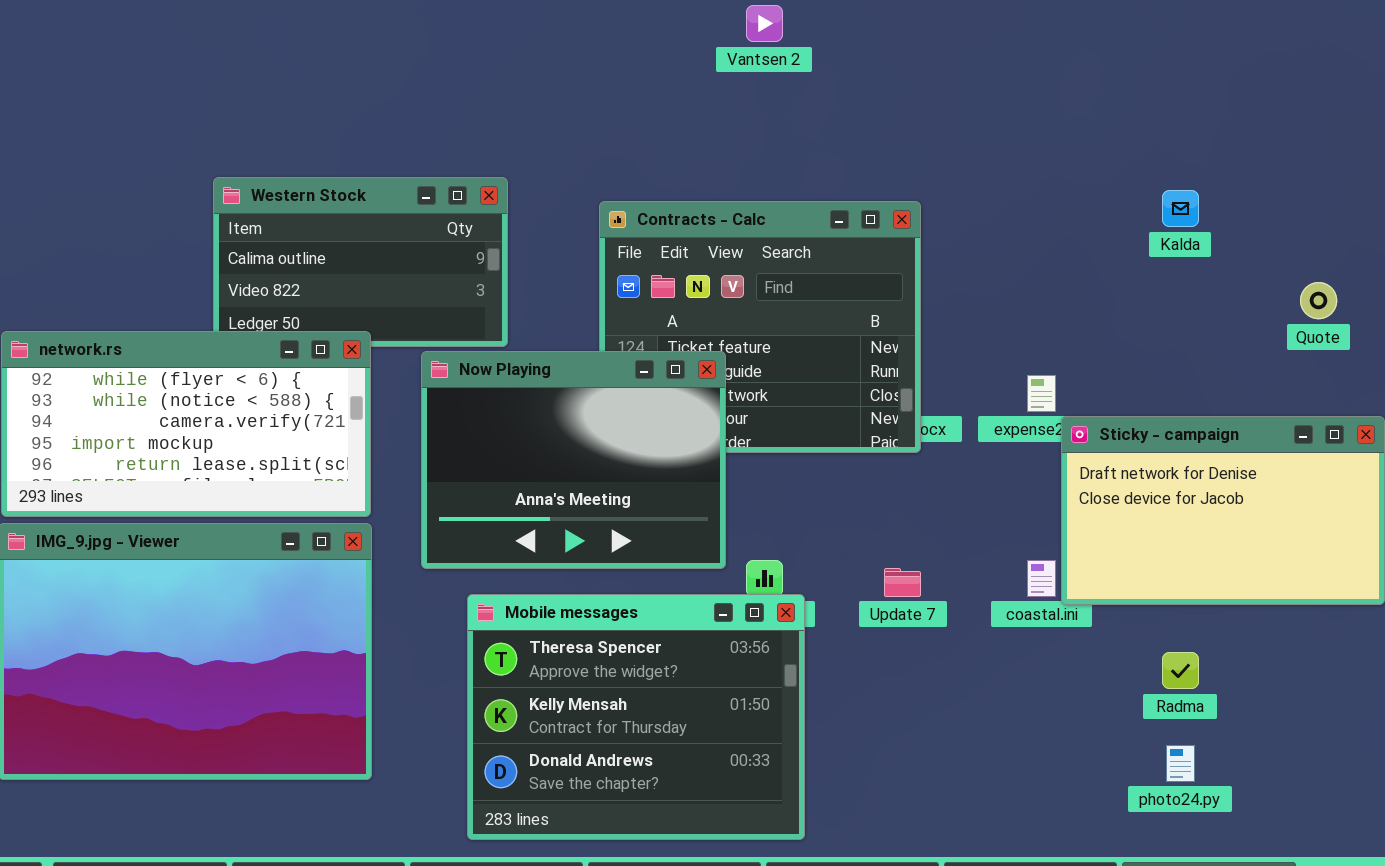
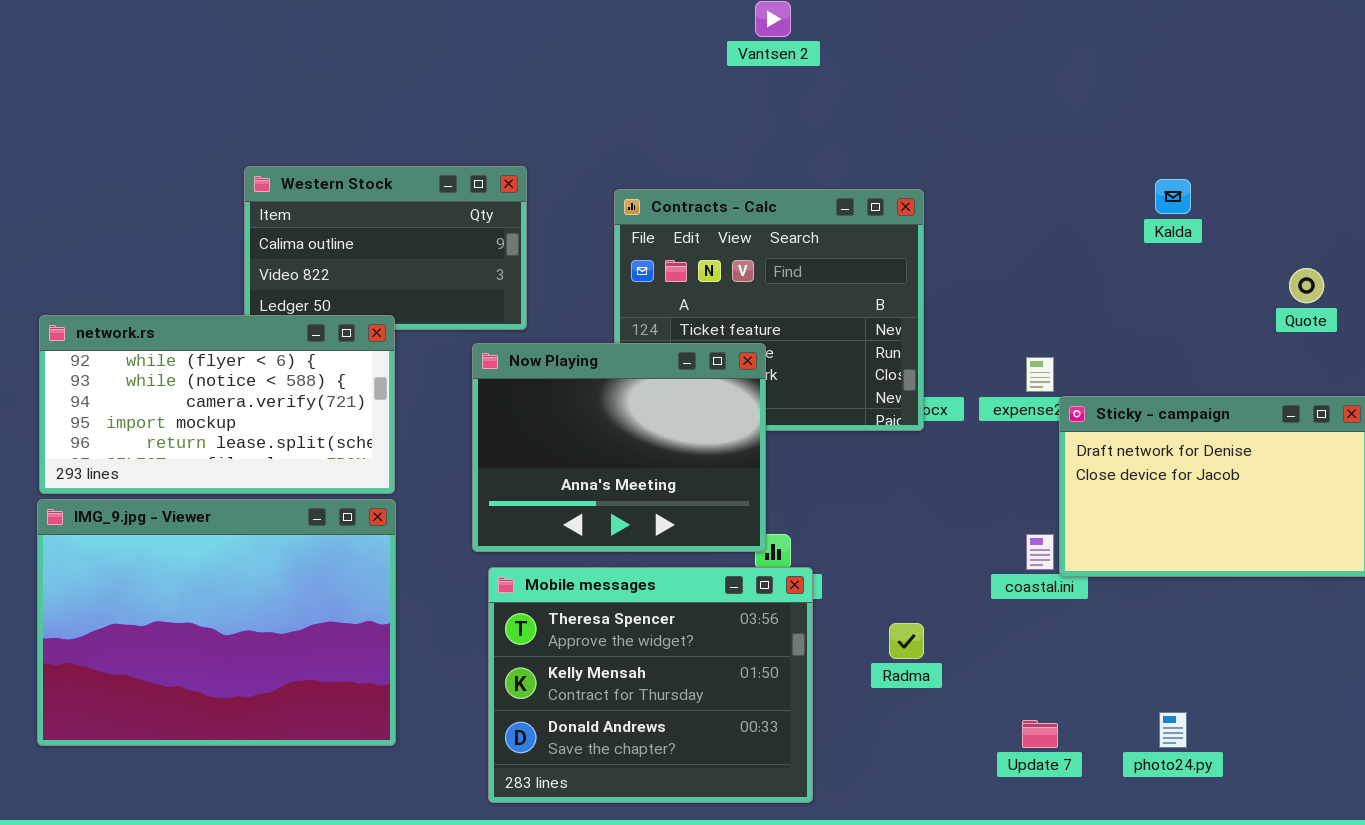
Now Playing: [421,351,726,569] -> [472,343,766,552], moved
Update 7: [884,568,921,597] -> [1022,720,1058,748], moved
Radma: [1162,652,1199,689] -> [889,623,924,659], moved

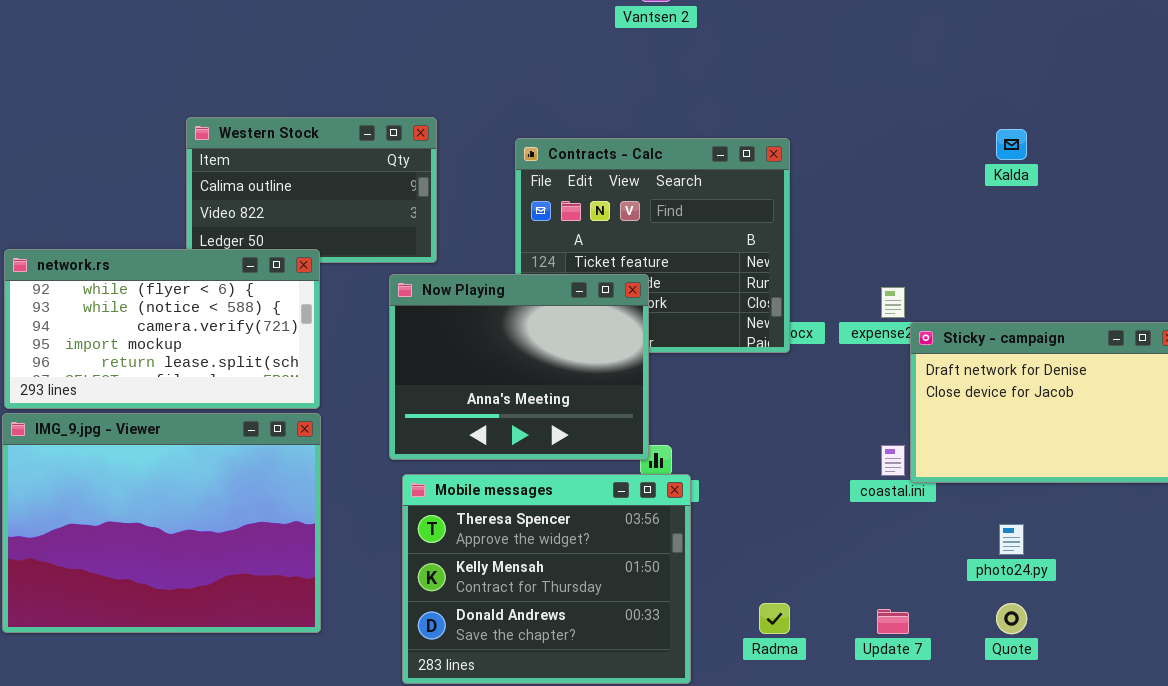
Quote: [1289,268,1324,303] -> [996,603,1027,634], moved
Radma: [889,623,924,659] -> [759,603,790,634], moved
photo24.py: [1159,712,1187,748] -> [999,524,1024,555], moved

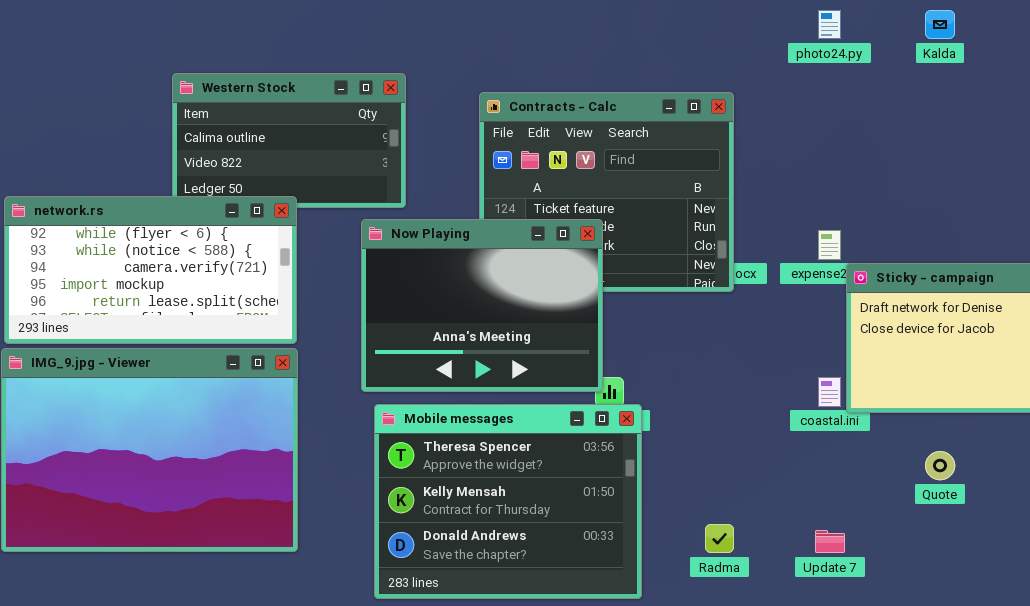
Kalda: [996,129,1027,160] -> [925,10,955,39], moved
photo24.py: [999,524,1024,555] -> [818,10,841,39], moved
Quote: [996,603,1027,634] -> [925,451,955,480], moved

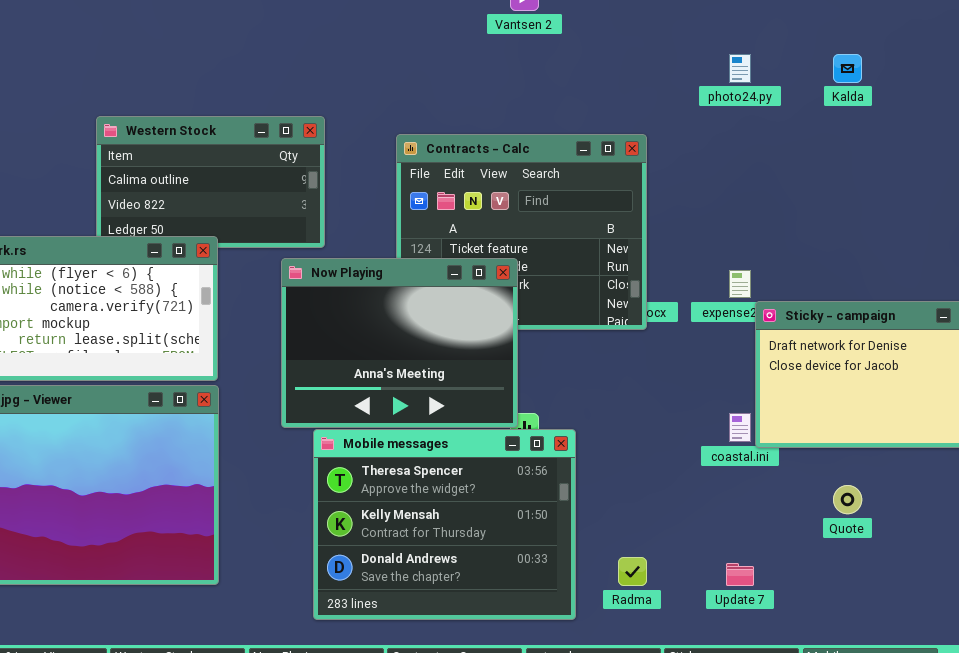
Mobile messages: [374,404,642,599] -> [313,429,576,620], moved

